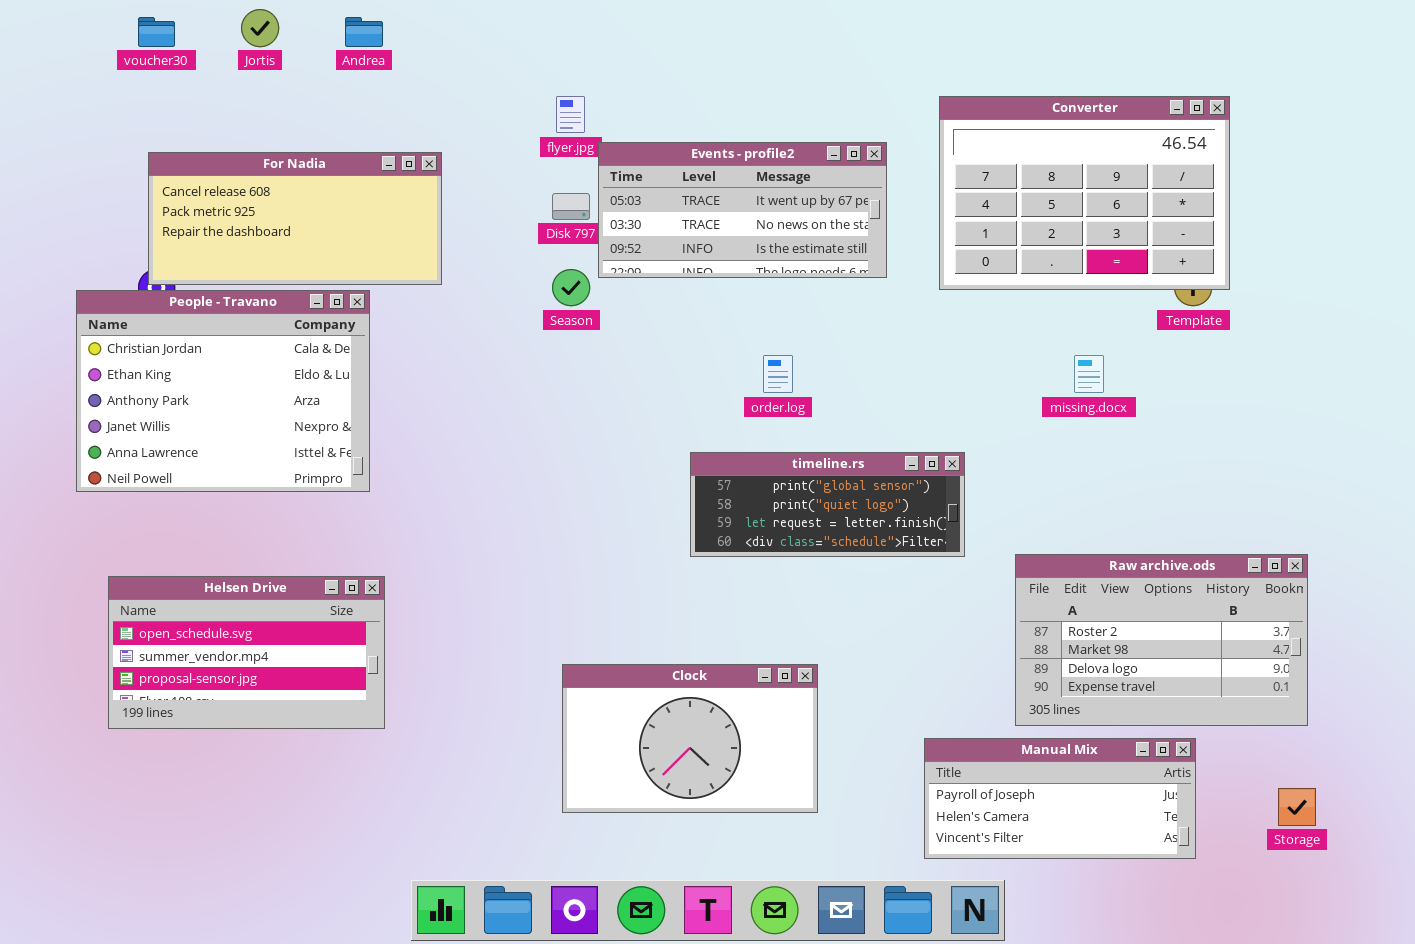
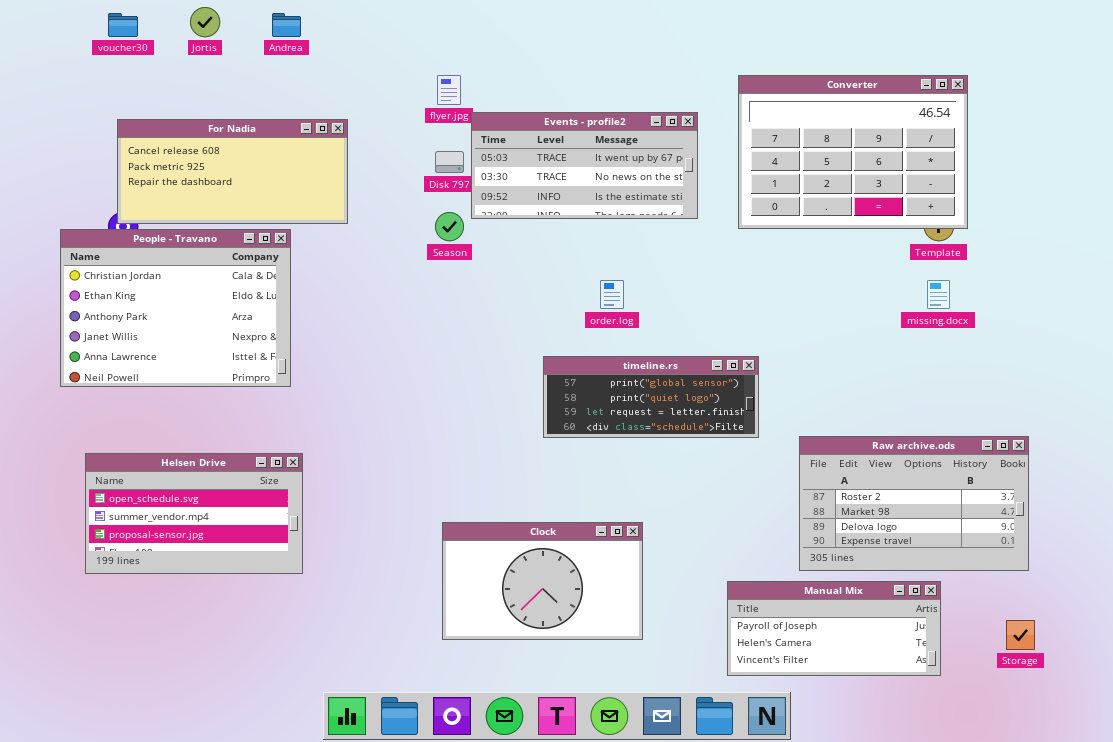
missing.docx: [1074,355,1104,393] -> [927,280,950,309], moved

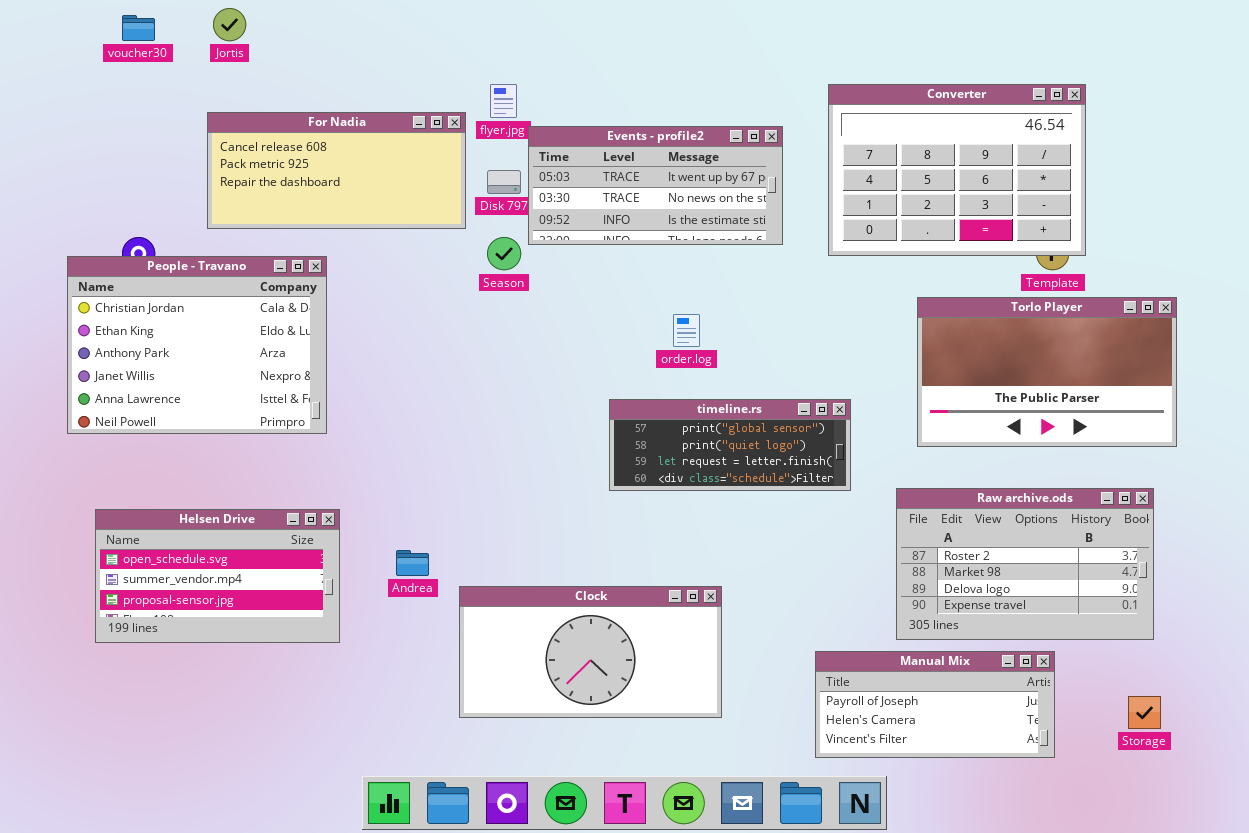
Andrea: [272,13,301,37] -> [396,550,429,576], moved
For Nadia: [117,119,348,224] -> [207,112,466,229], moved
Torlo Player: none -> [917,297,1177,447], opened
Clock: [442,522,643,640] -> [459,586,722,718], resized

